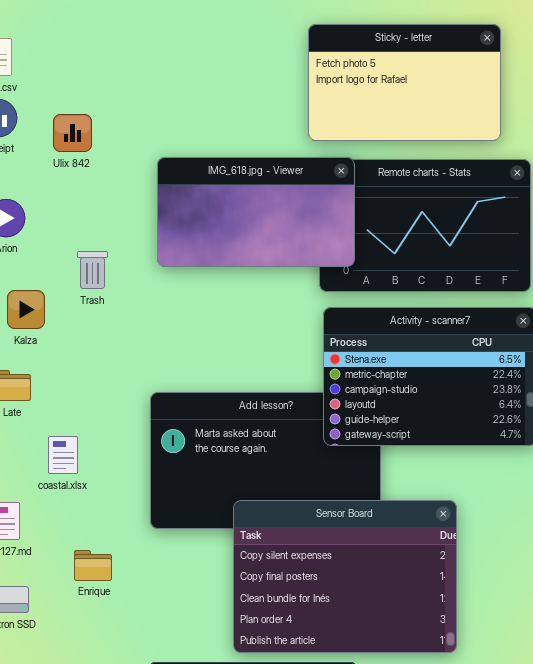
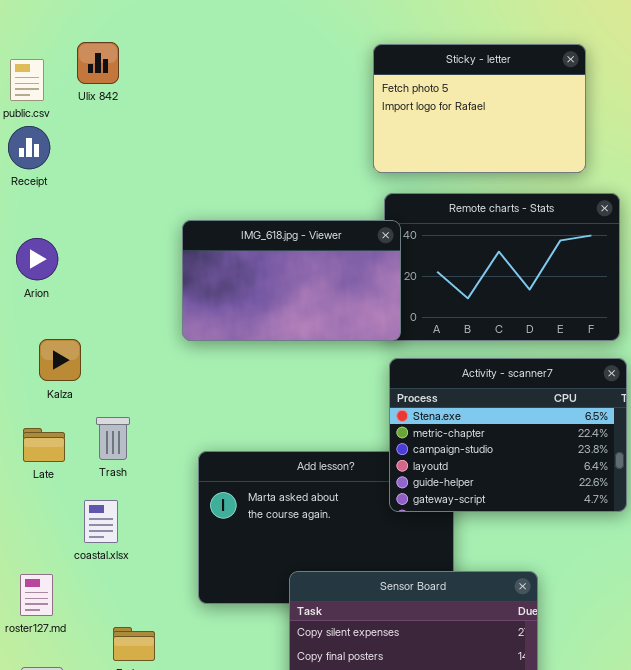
Ulix 842: [53,114,92,152] -> [77,42,119,84], moved
IMG_618.jpg - Viewer: [157,157,355,267] -> [182,220,401,341], moved
Trash: [77,251,108,289] -> [96,417,130,460], moved

